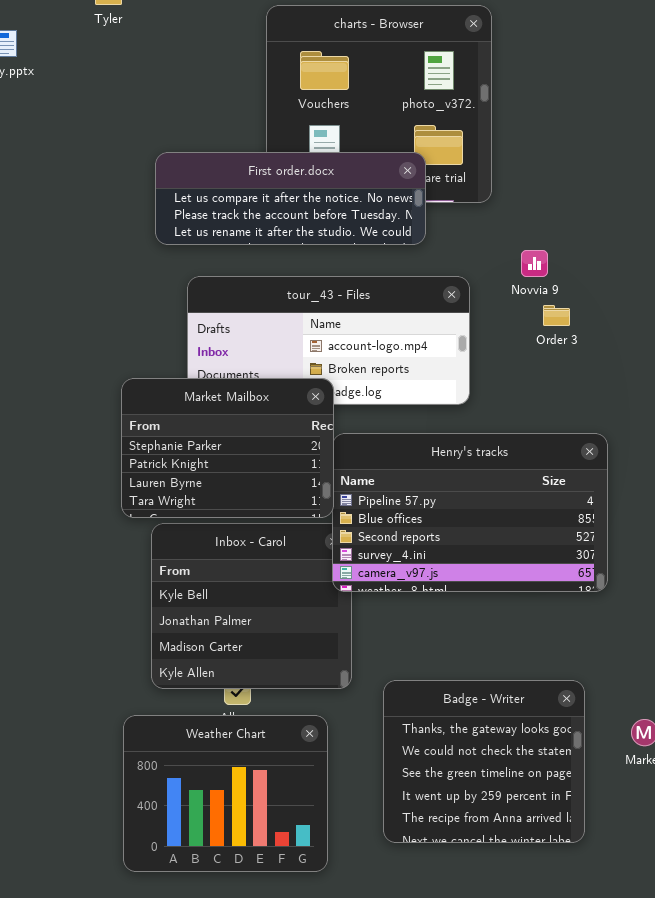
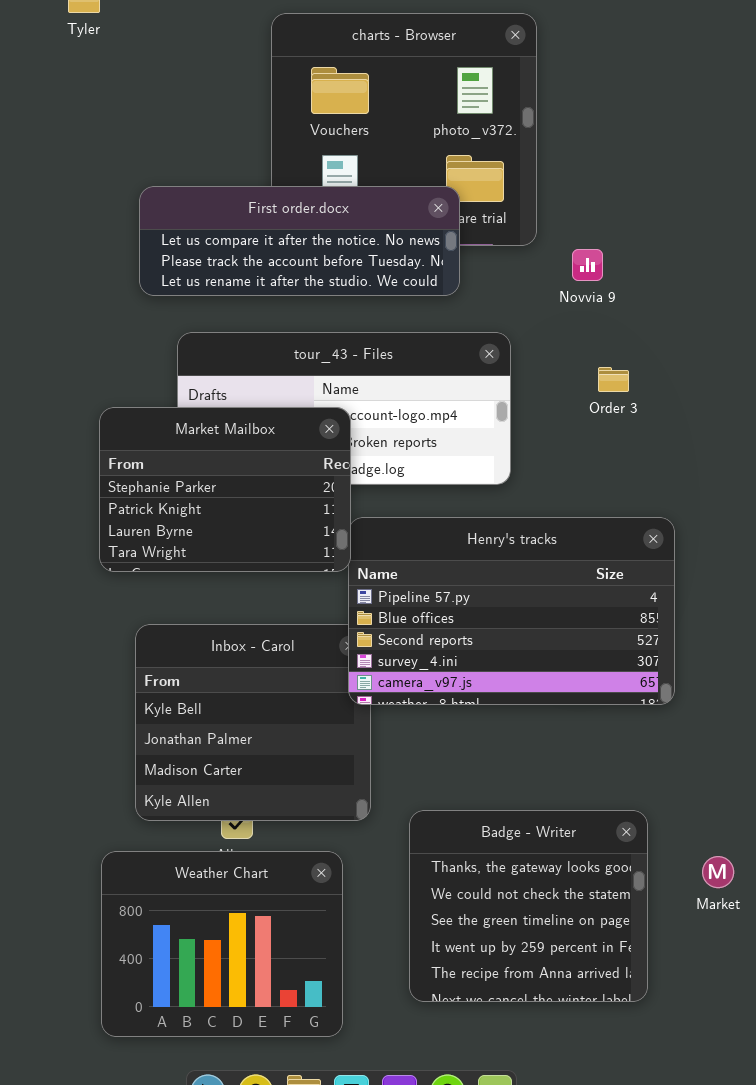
Novvia 9: [521,250,548,277] -> [572,249,603,281], moved
Market Mailbox: [121,378,334,518] -> [99,407,351,572], moved

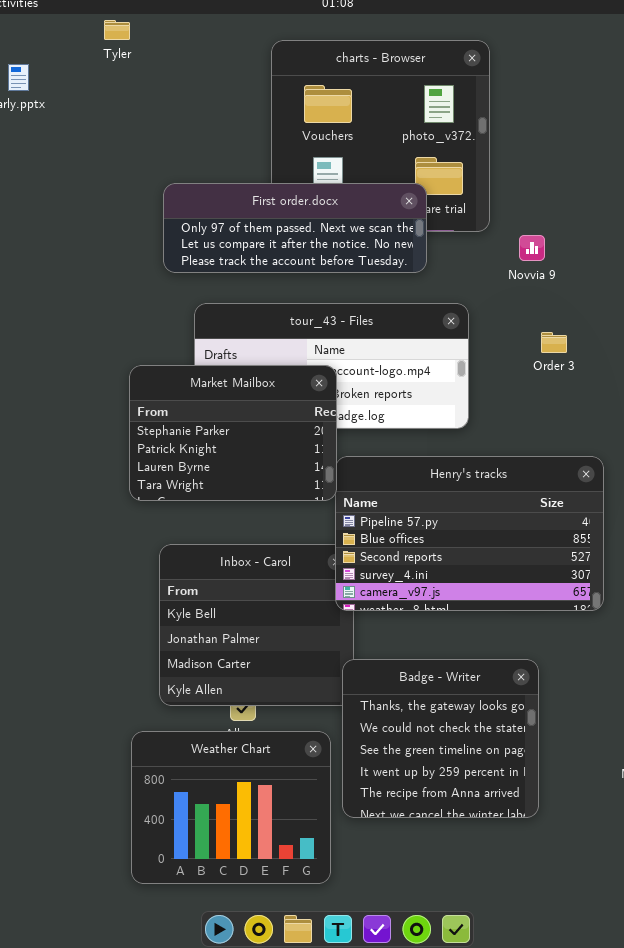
First order.docx: [139,186,460,296] -> [163,183,427,273], scrolled up 1 row
Badge - Writer: [409,810,648,1002] -> [342,659,539,818], moved

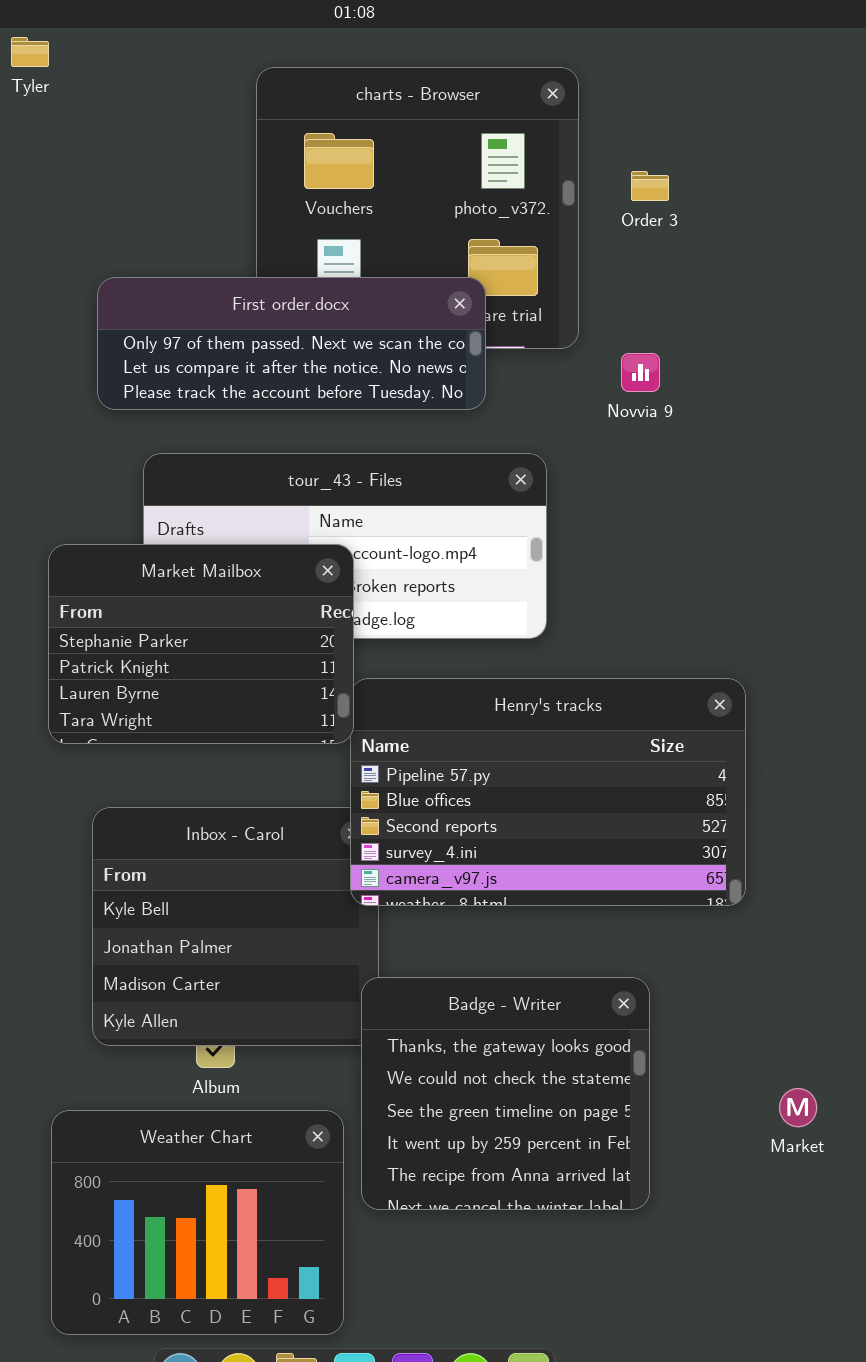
Order 3: [541,332,567,353] -> [631,171,669,201], moved
Weather Chart: [131,731,331,884] -> [51,1110,344,1335], moved

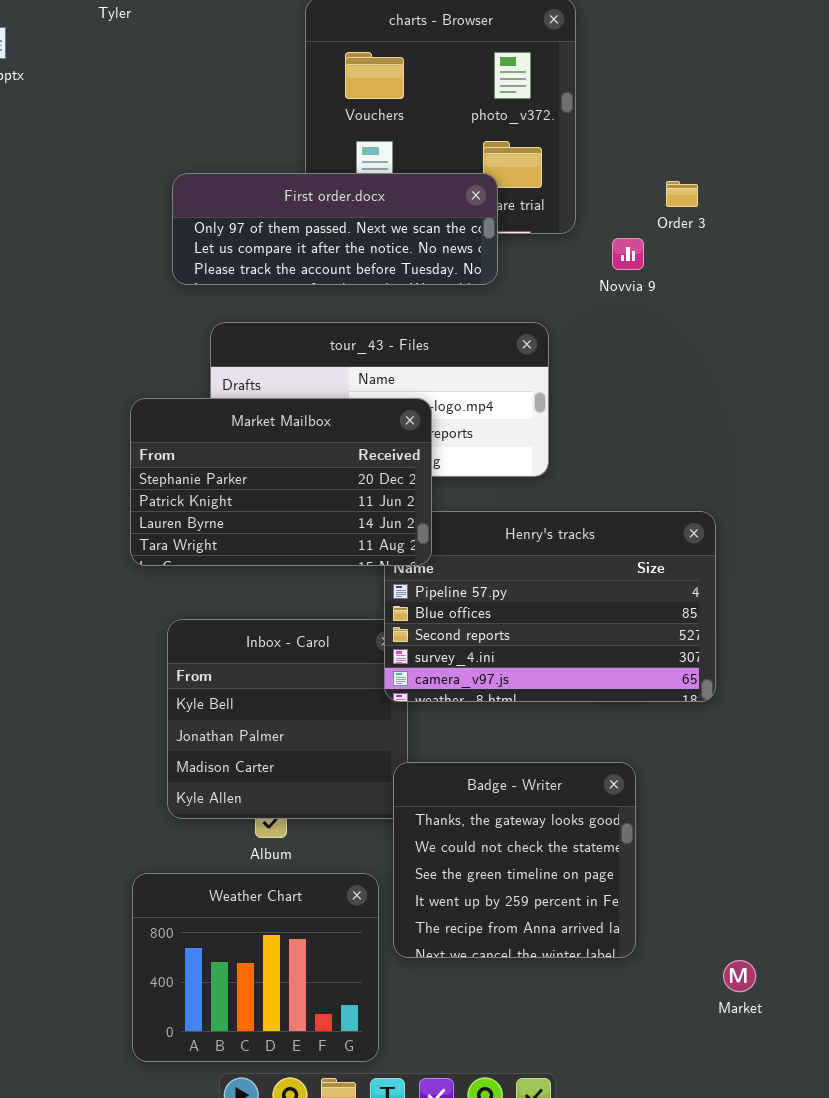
Order 3: [631,171,669,201] -> [666,181,698,207], moved
Market Mailbox: [48,544,354,744] -> [130,398,432,566], resized
Market: [779,1088,817,1127] -> [723,960,756,992], moved

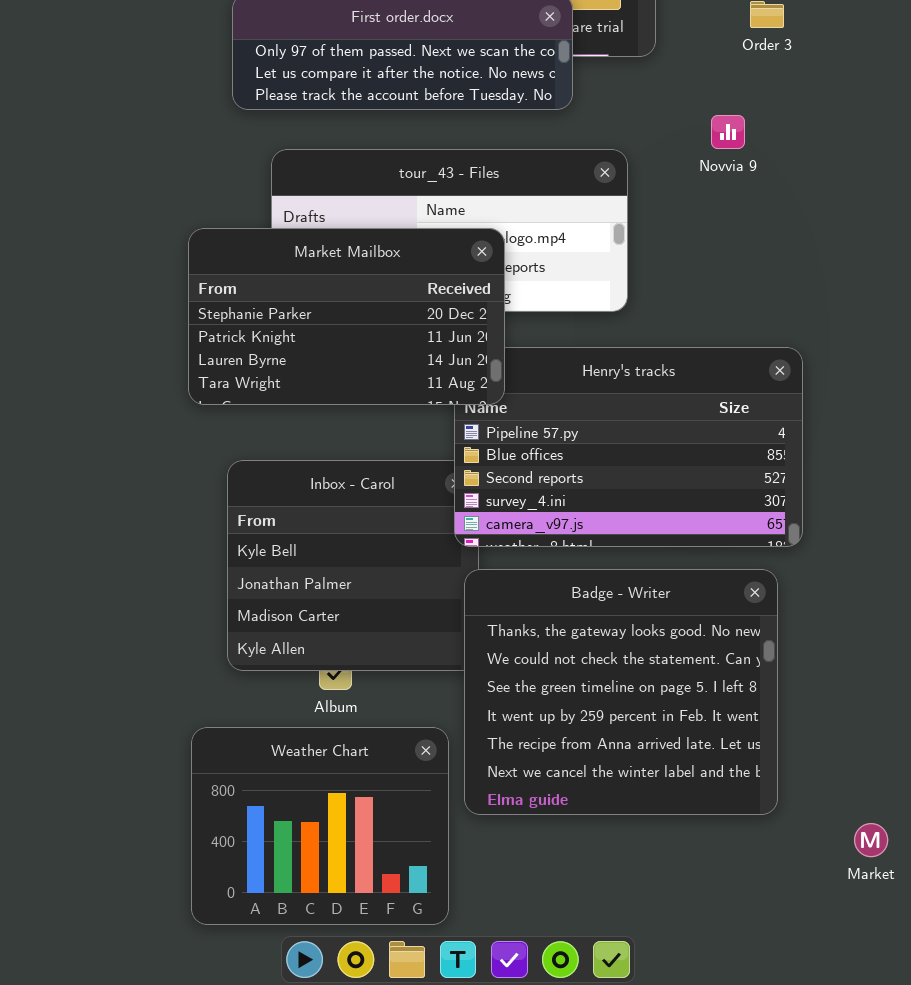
Novvia 9: [612,238,644,270] -> [711,115,745,149], moved
Badge - Writer: [393,762,636,958] -> [464,569,778,815], resized
Market: [723,960,756,992] -> [854,823,888,857], moved

